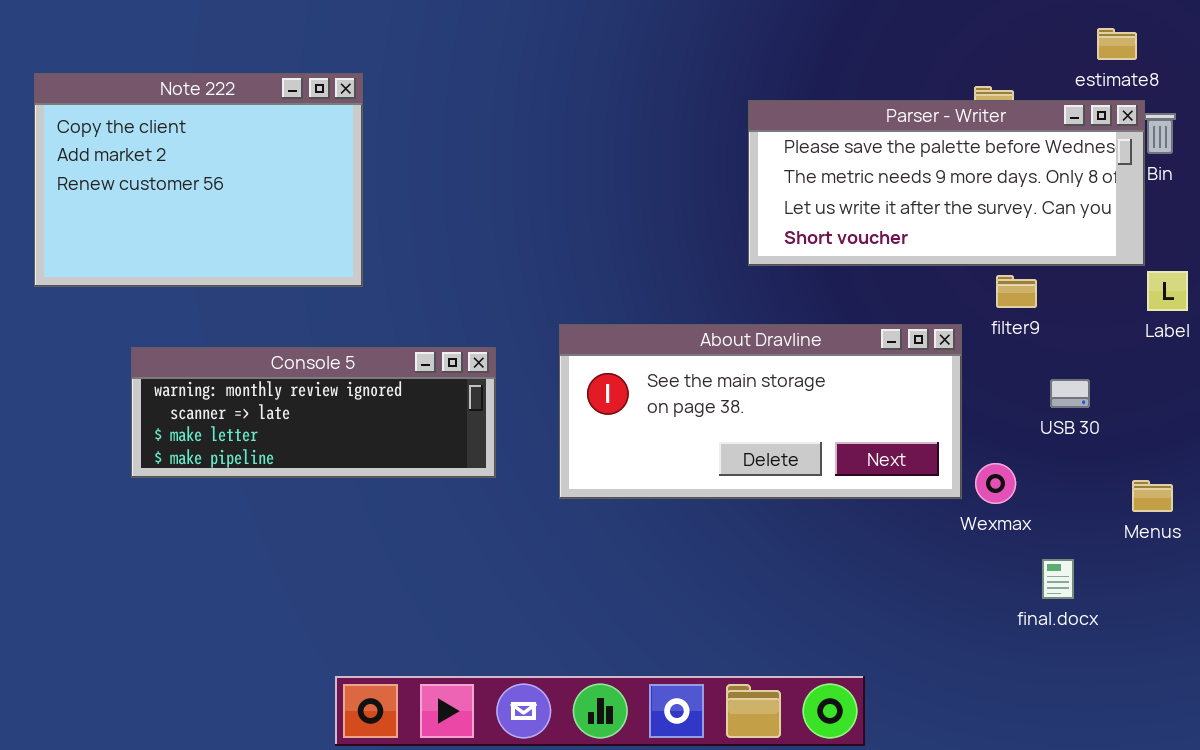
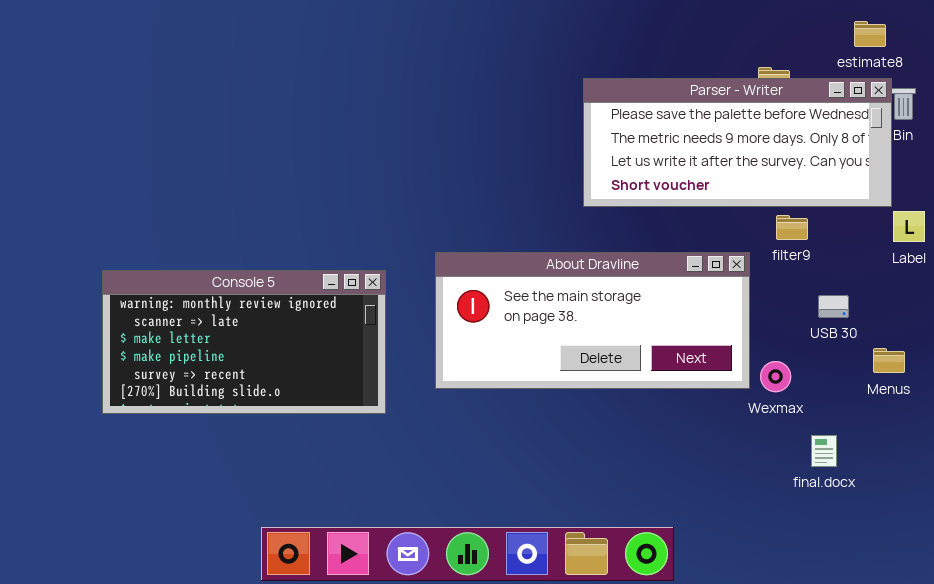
Note 222: [34,73,363,287] -> none, closed
Console 5: [131,347,496,478] -> [102,270,386,414], resized
Menus: [1132,480,1173,512] -> [873,348,905,373], moved

